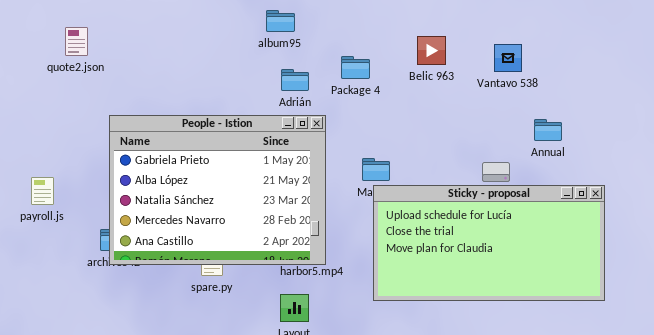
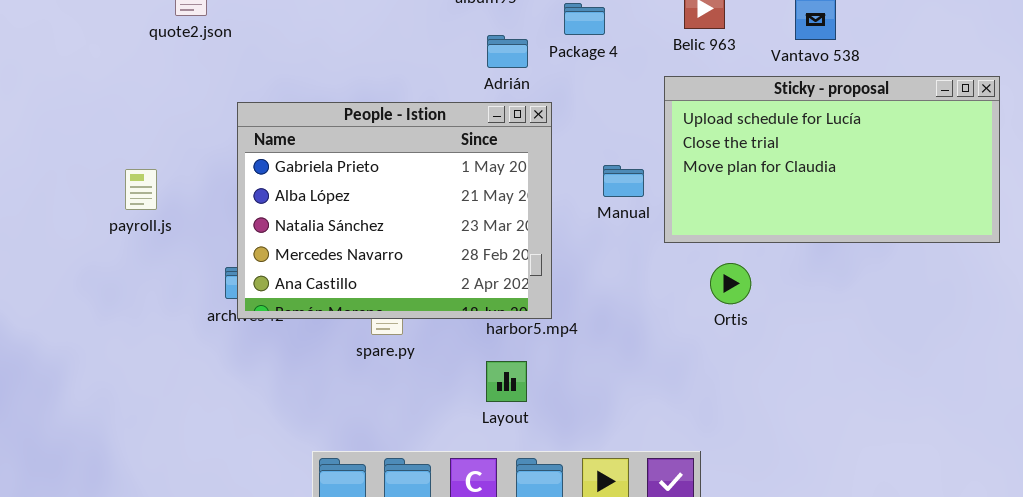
Package 4: [341,56,370,79] -> [564,3,605,35], moved
payroll.js: [31,177,54,205] -> [125,169,157,210], moved
Sticky - proposal: [373,185,605,301] -> [664,76,1000,243], moved

